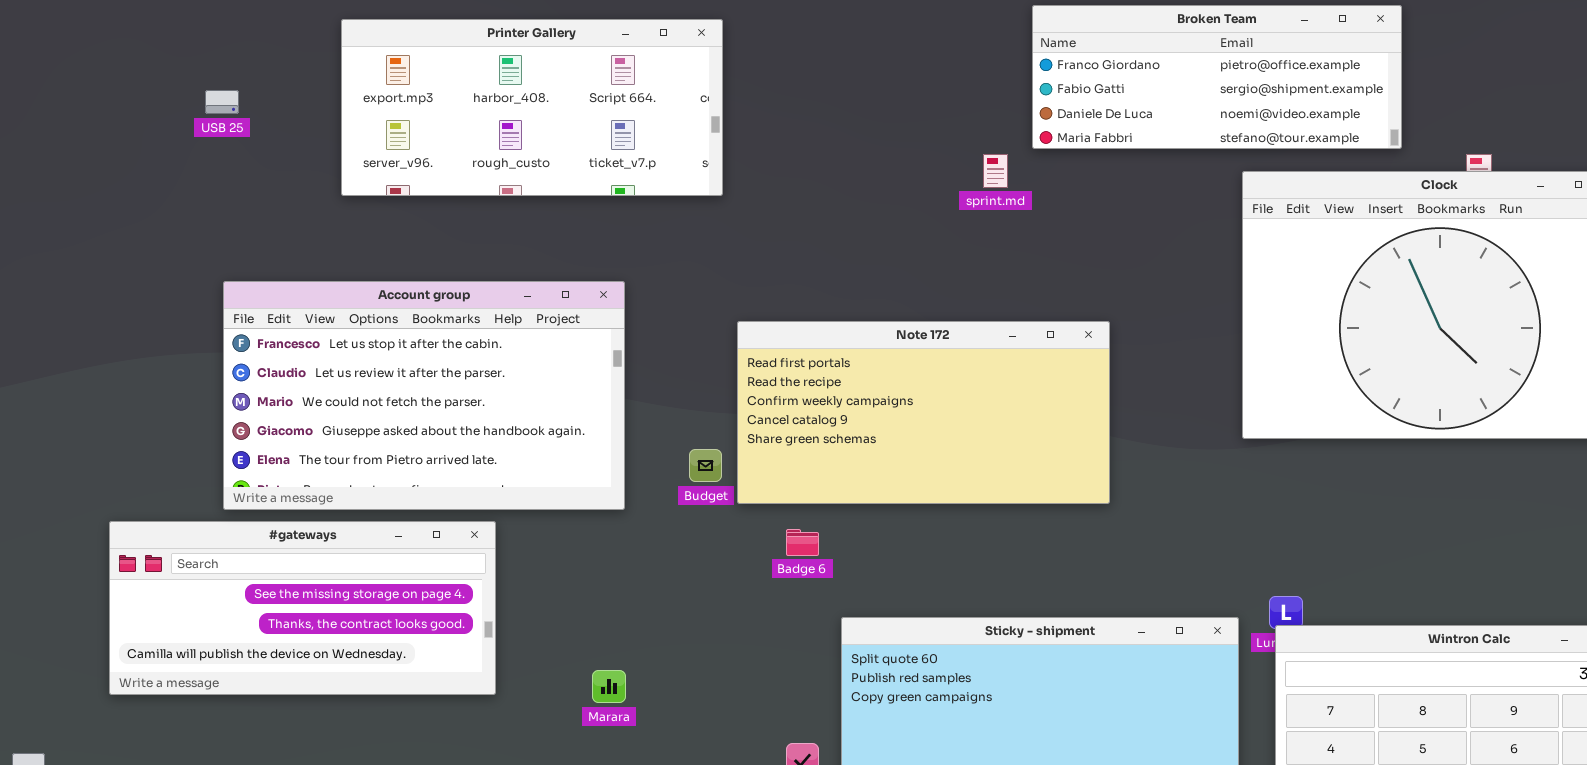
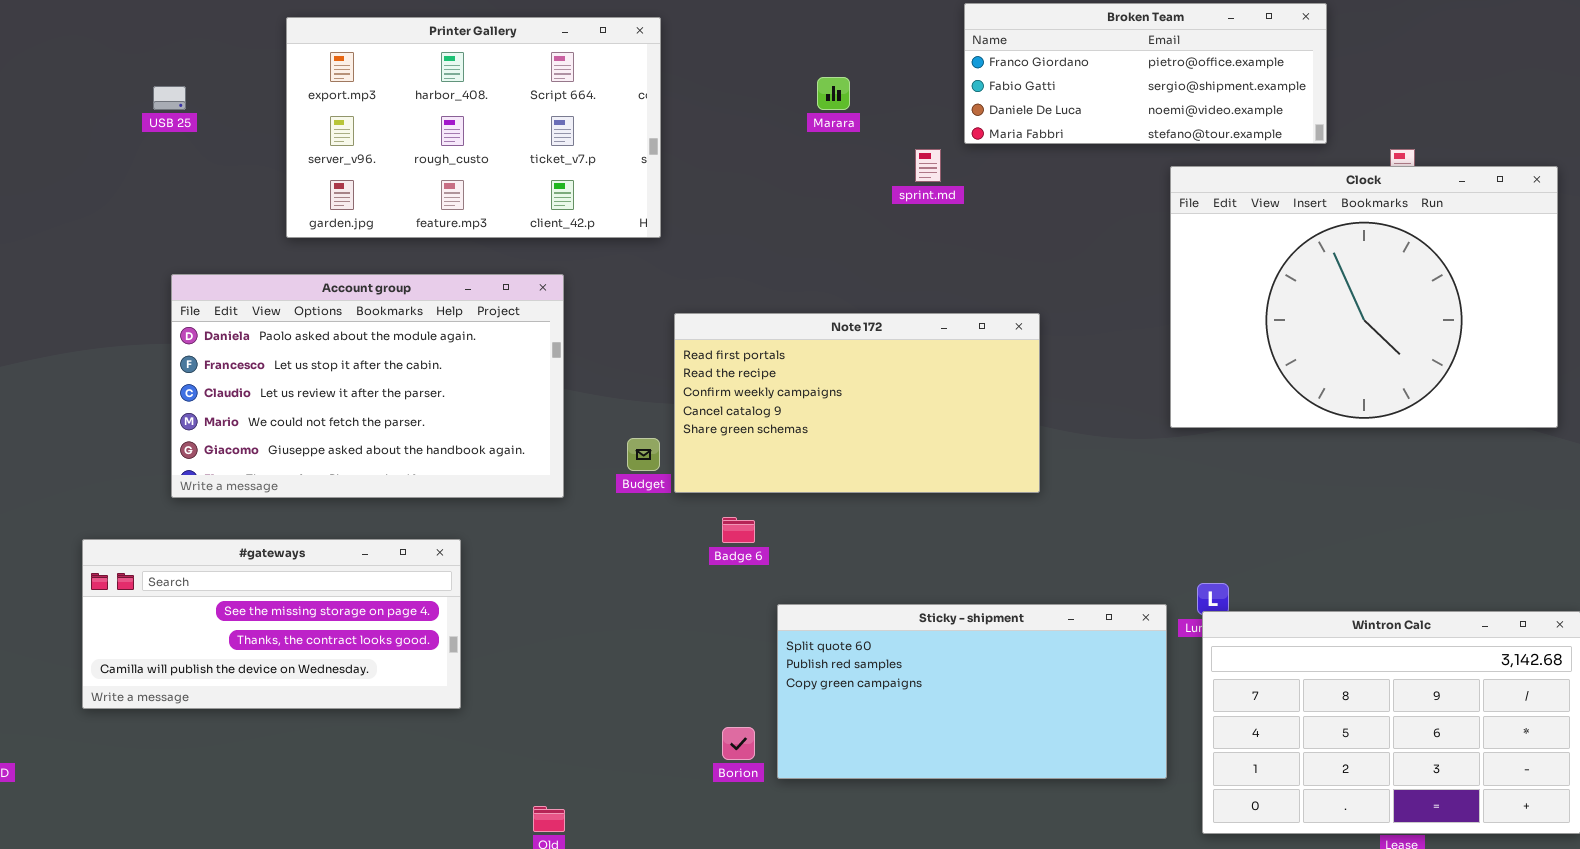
Printer Gallery: [341,19,723,196] -> [286,17,661,238], resized
Account group: [223,281,625,510] -> [171,274,564,498], scrolled up 1 row
#gateways: [109,521,496,695] -> [82,539,461,709], moved
Marara: [592,670,626,703] -> [817,77,850,110], moved

